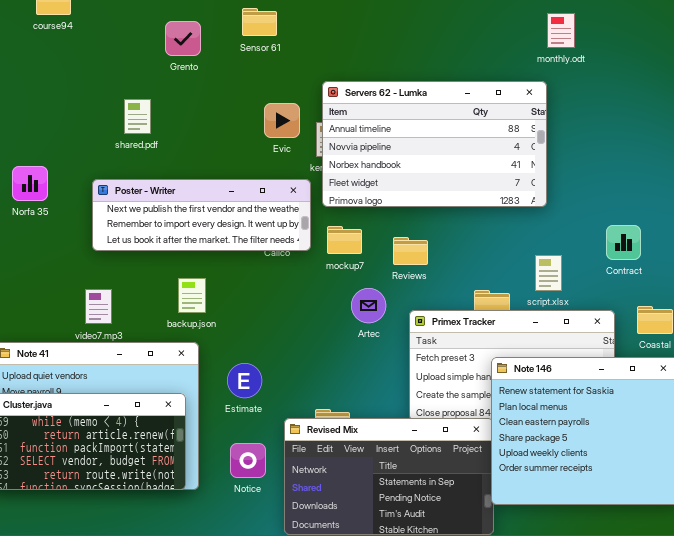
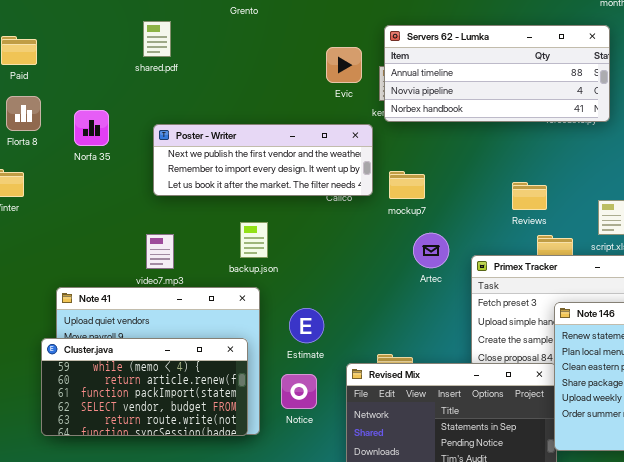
Servers 62 - Lumka: [322,81,547,207] -> [384,25,610,122], resized
shared.pdf: [124,99,151,134] -> [143,21,171,57], moved
Reviews: [393,237,428,265] -> [512,182,547,210], moved
Notice: [230,443,266,478] -> [281,374,317,409], moved

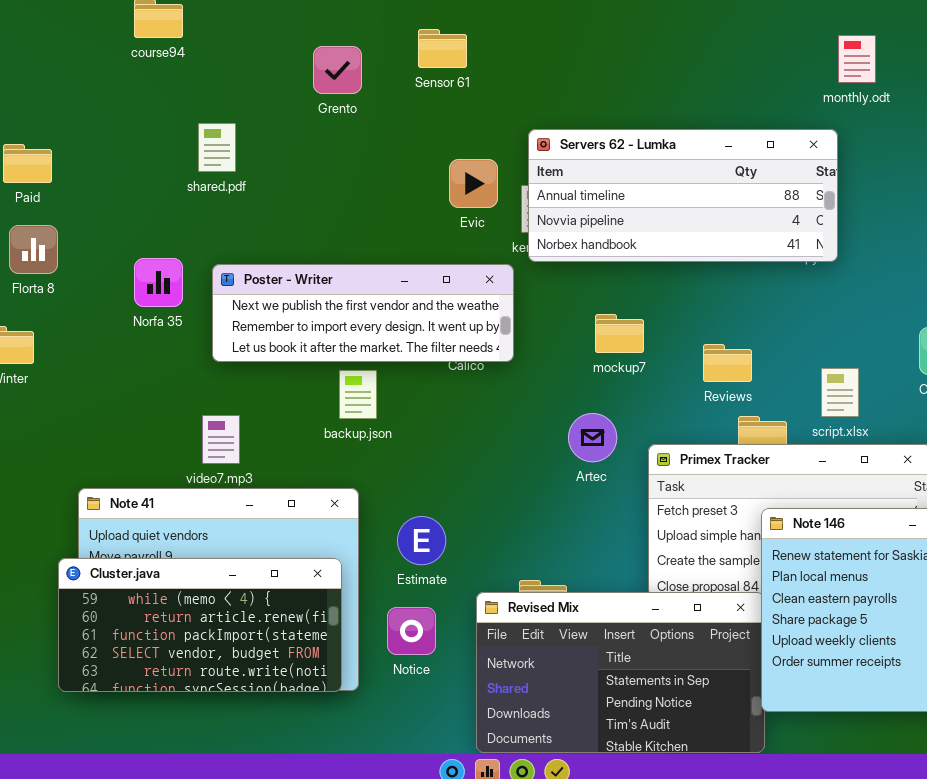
Norfa 35: [74,110,109,146] -> [134,258,183,307], moved
mockup7: [389,171,425,199] -> [595,314,644,353], moved
backup.json: [240,222,268,258] -> [339,370,377,419], moved

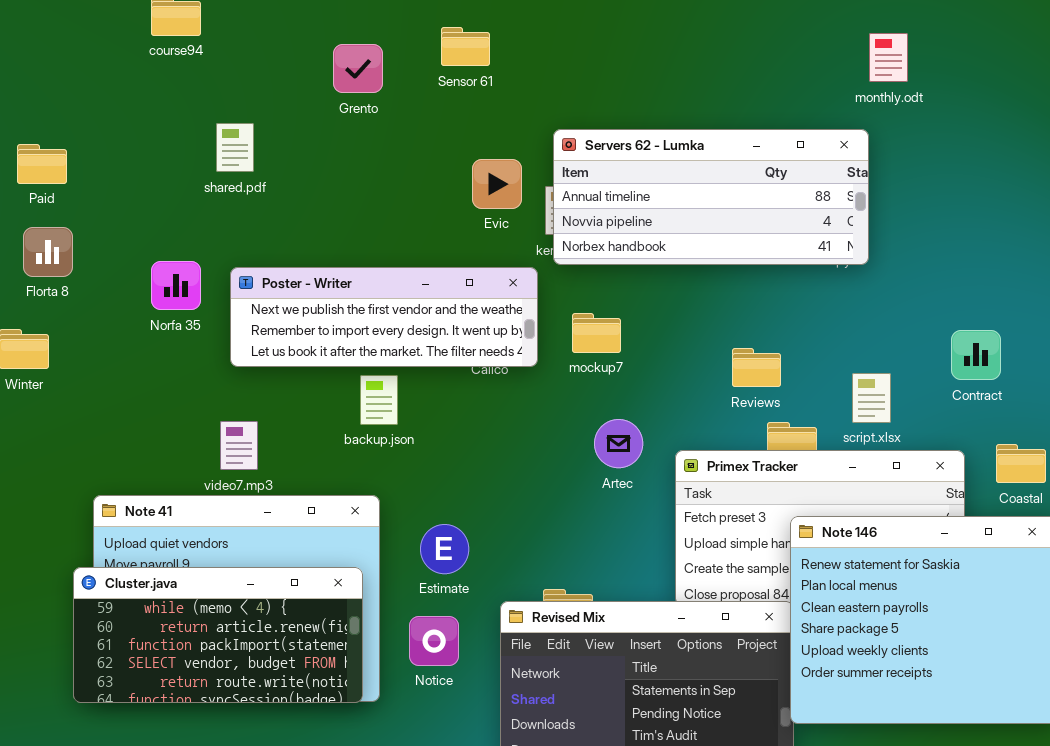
mockup7: [595,314,644,353] -> [572,313,621,353], moved

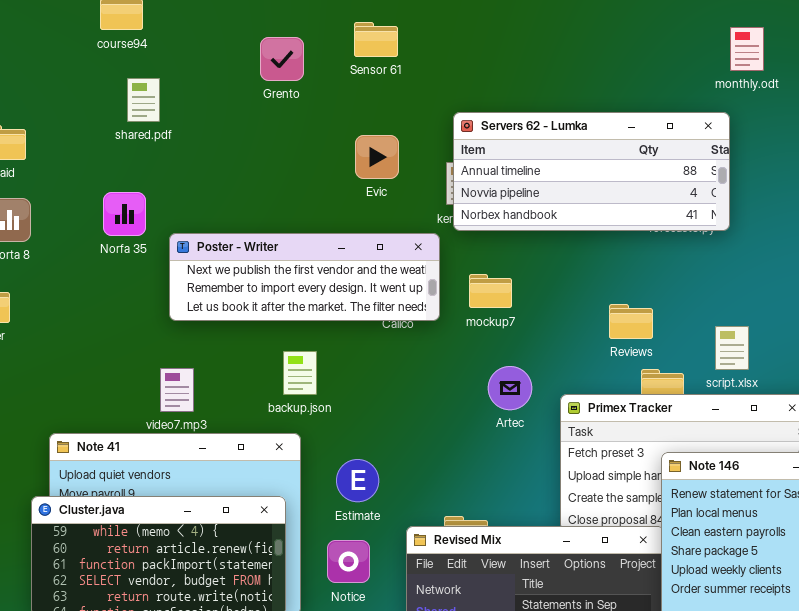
shared.pdf: [216,123,254,172] -> [127,78,160,122], moved
Evic: [472,159,522,209] -> [355,135,399,179], moved
Norfa 35: [151,261,201,310] -> [103,192,146,236], moved
backup.json: [360,375,398,425] -> [283,351,317,395], moved

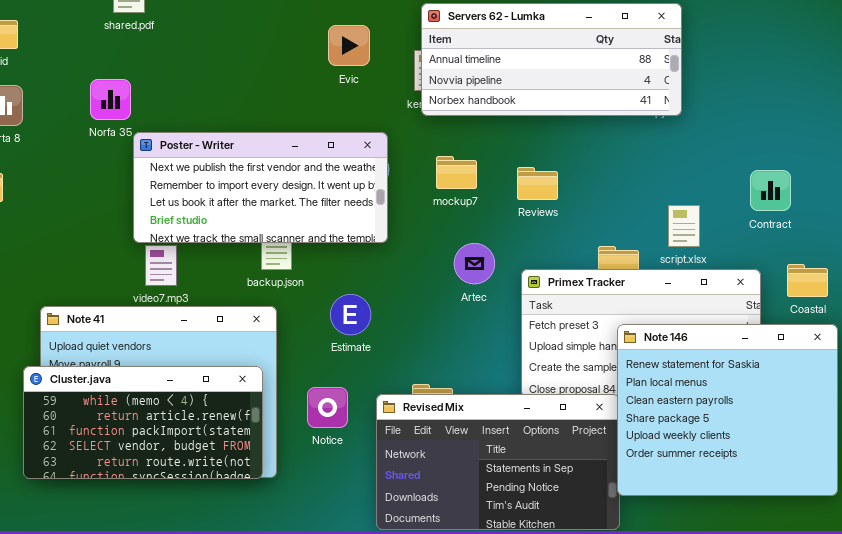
Poster - Writer: [169,233,440,321] -> [133,132,388,243], moved, resized
Reviews: [609,304,653,339] -> [517,167,558,200], moved
Estimate: [336,459,379,502] -> [330,294,371,335], moved
Notice: [327,540,370,583] -> [307,387,348,428], moved

